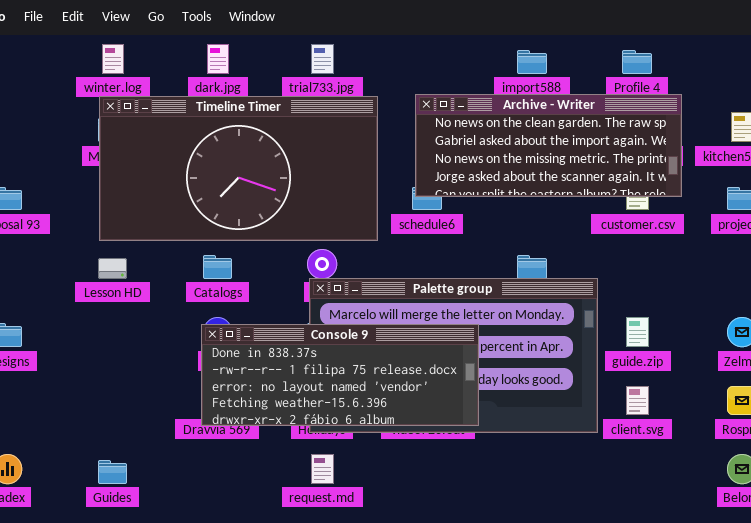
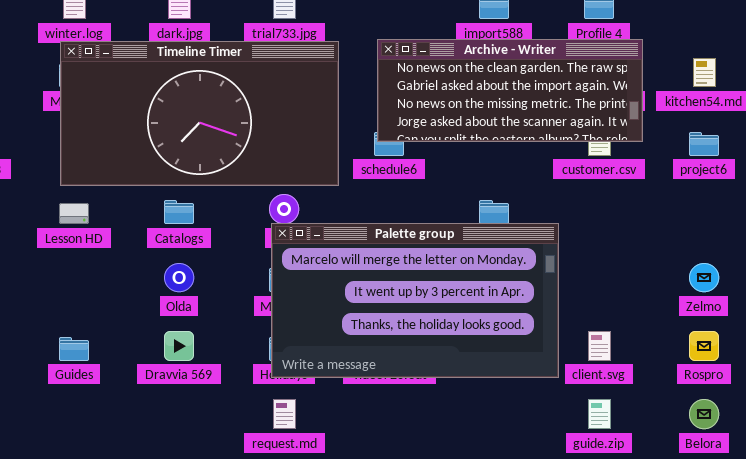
guide.zip: [626,317,649,347] -> [588,399,611,429], moved
Console 9: [201,324,479,426] -> none, closed
Guides: [98,460,127,484] -> [59,337,89,361], moved

